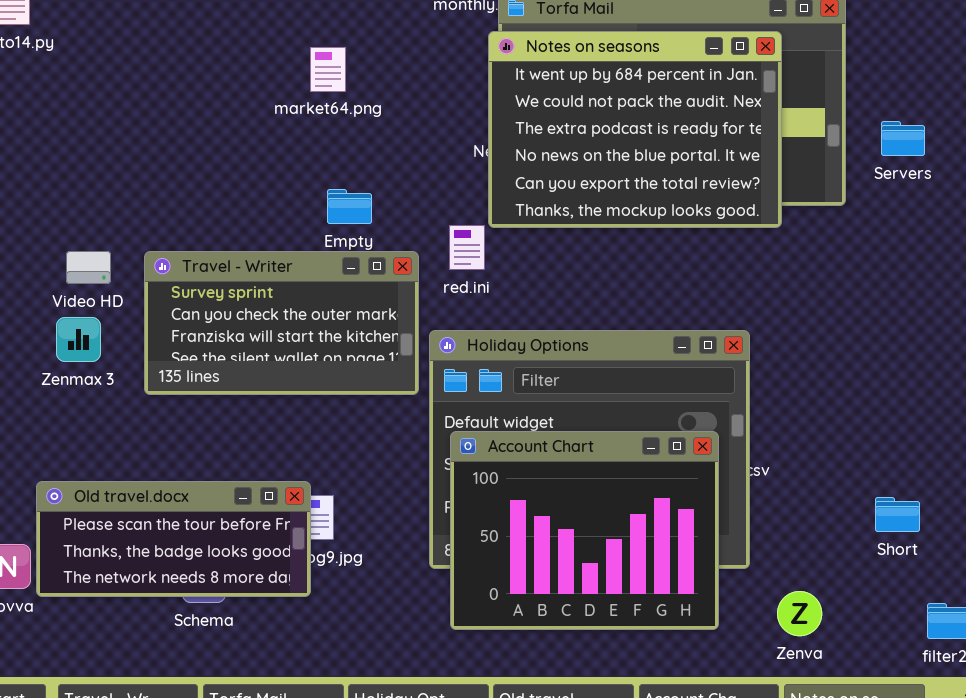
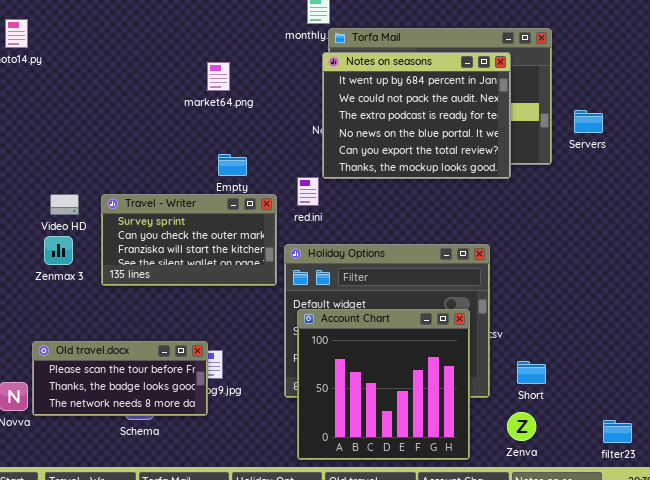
Account Chart: [450,431,719,630] -> [297,309,470,460], resized
Short: [875,497,920,532] -> [517,361,546,384], moved

